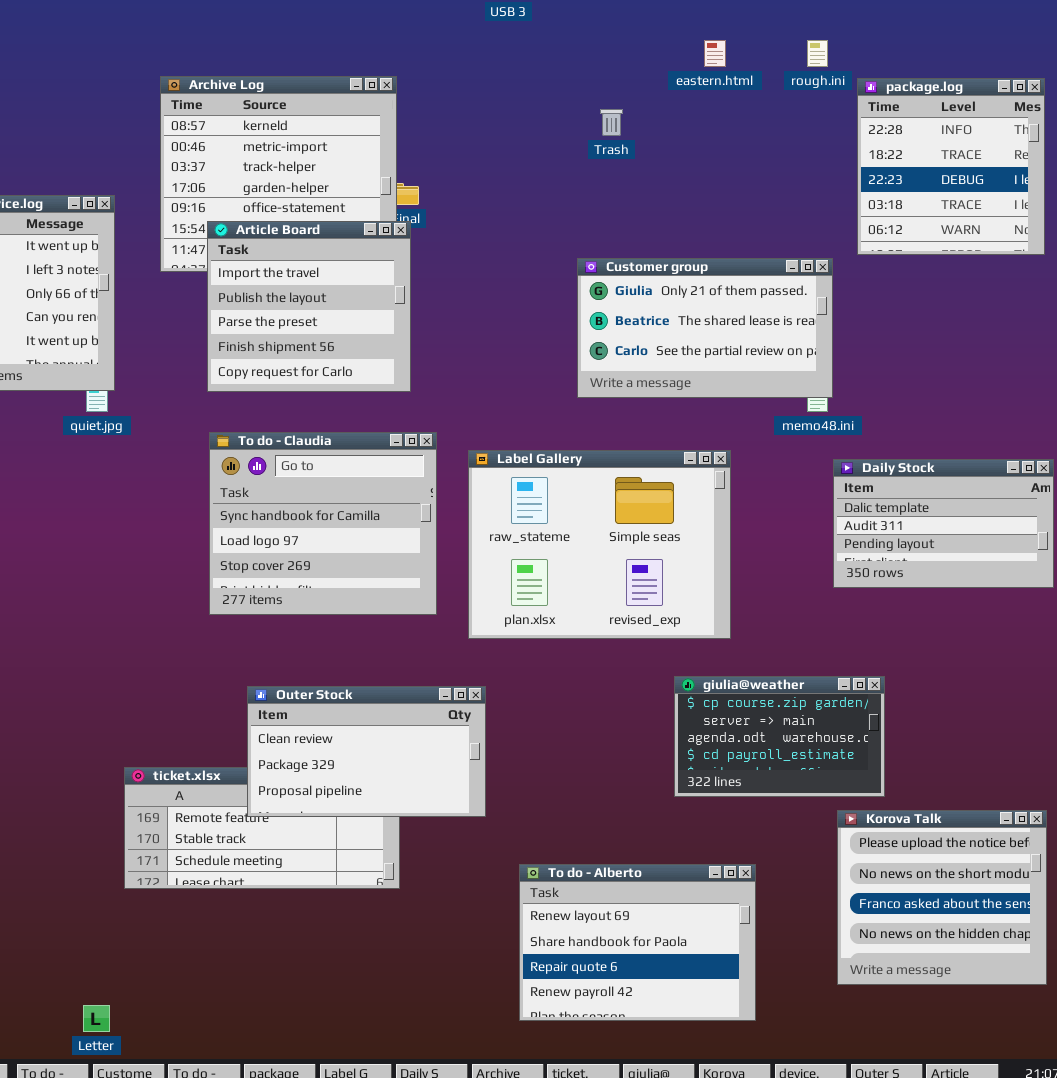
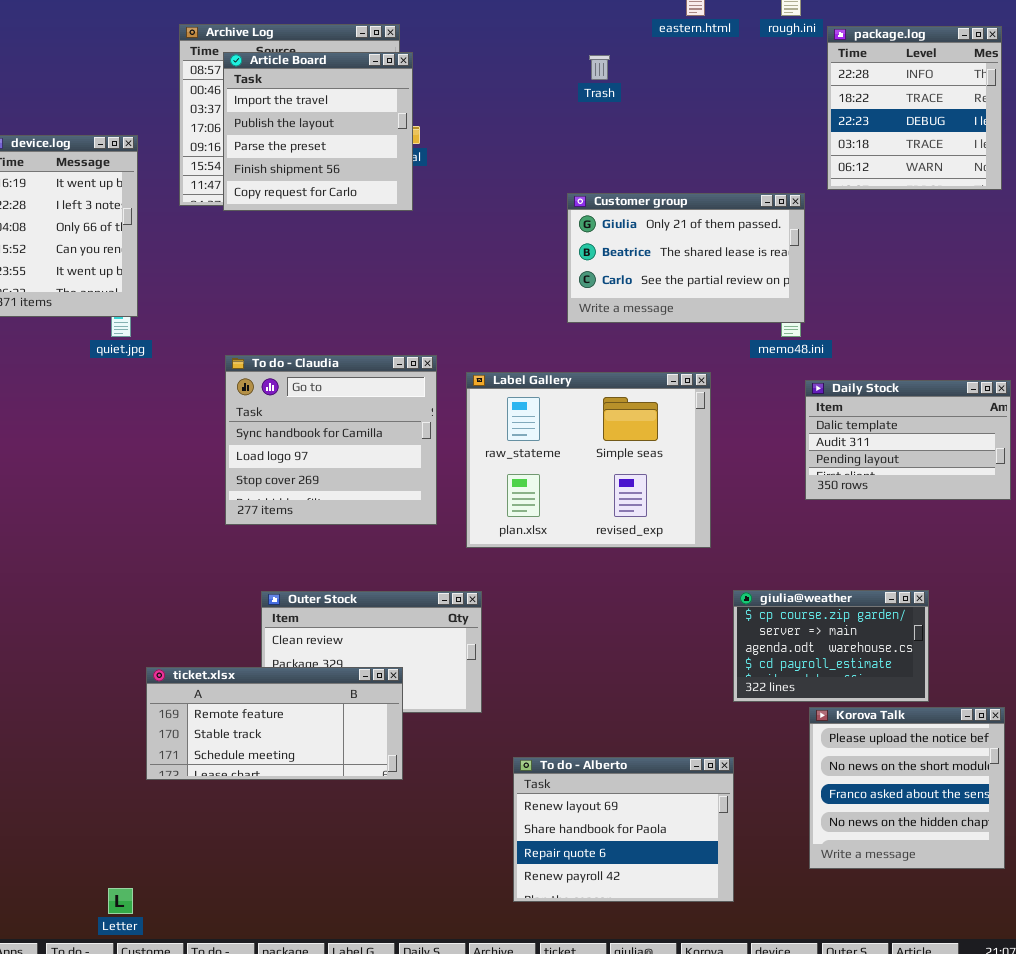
Article Board: [207,221,411,392] -> [223,52,413,211], moved
giulia@weather: [674,676,885,797] -> [733,590,929,702], moved
ticket.xlsx: [124,767,400,889] -> [146,667,403,780], raised

